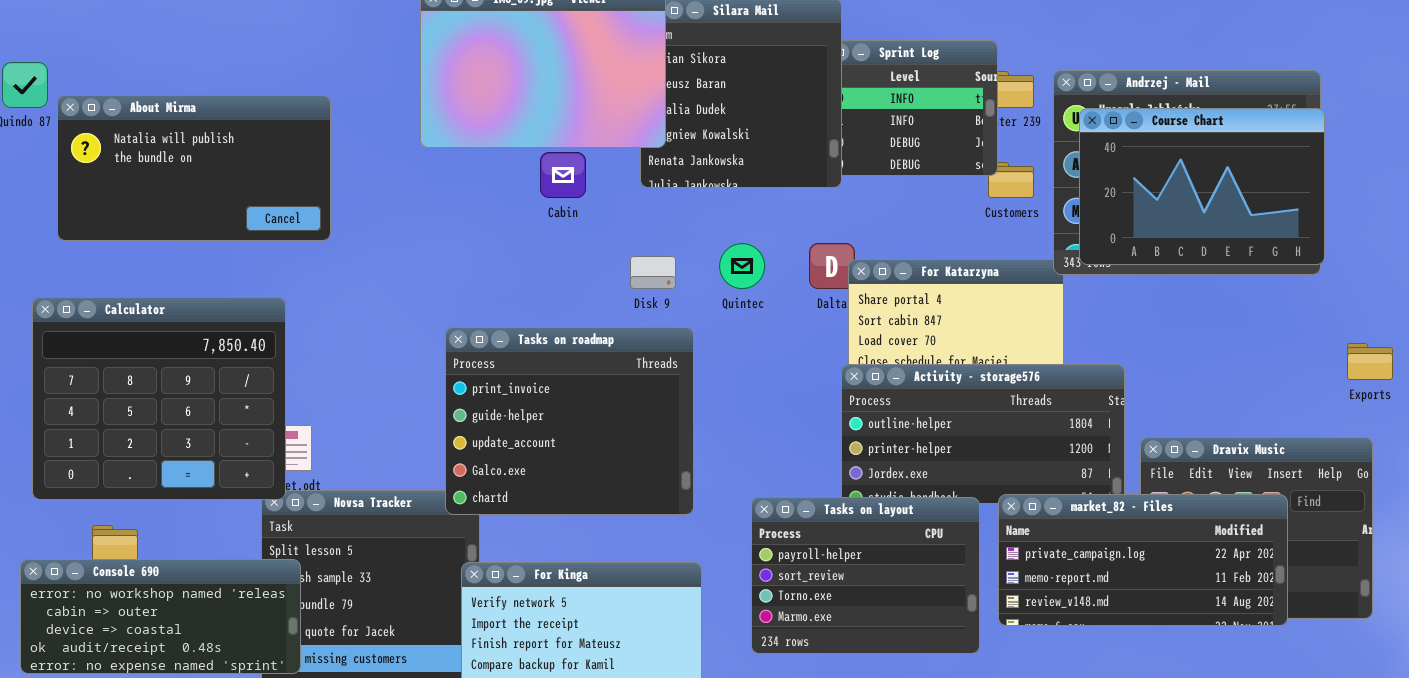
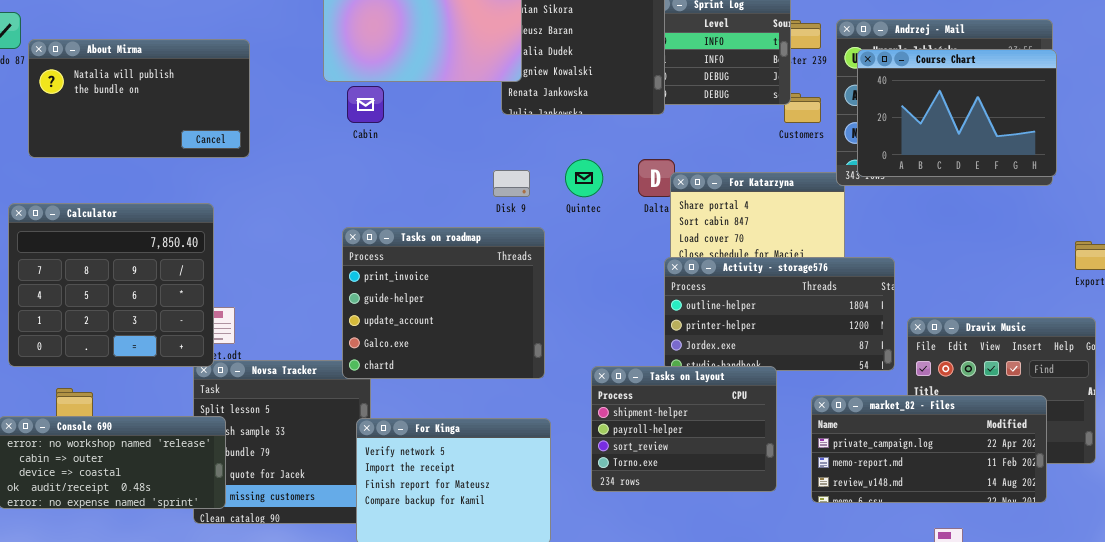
Cabin: [540,152,586,198] -> [347,86,384,123], moved
market_82 - Files: [998,494,1288,626] -> [811,395,1047,503], moved
Tasks on layout: [751,497,980,654] -> [591,366,777,492], scrolled up 1 row

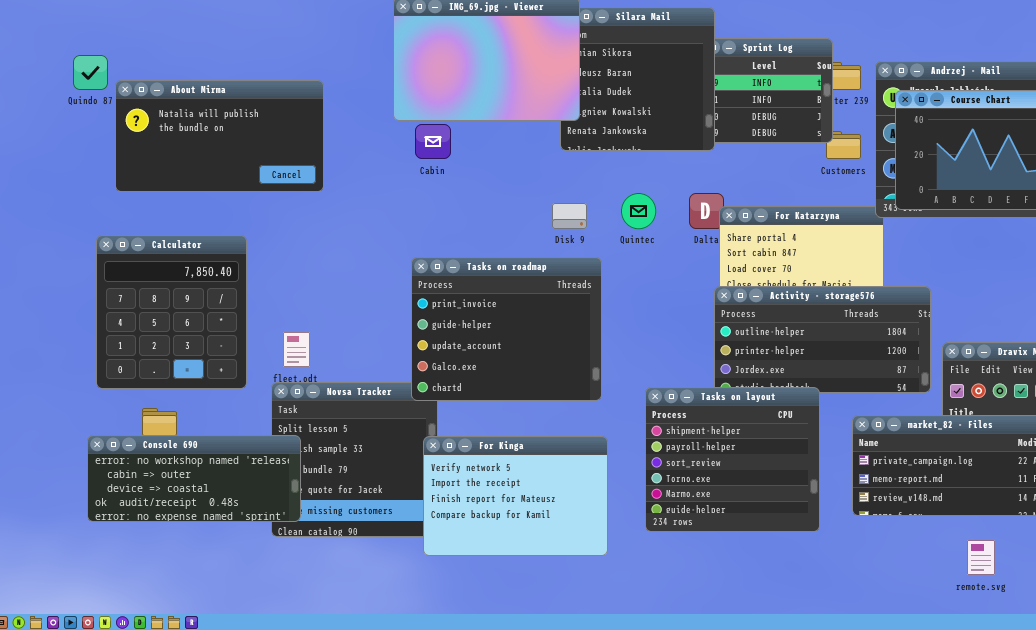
Calculator: [8,203,214,367] -> [96,235,247,389], resized
Tasks on layout: [591,366,777,492] -> [645,387,820,532], resized

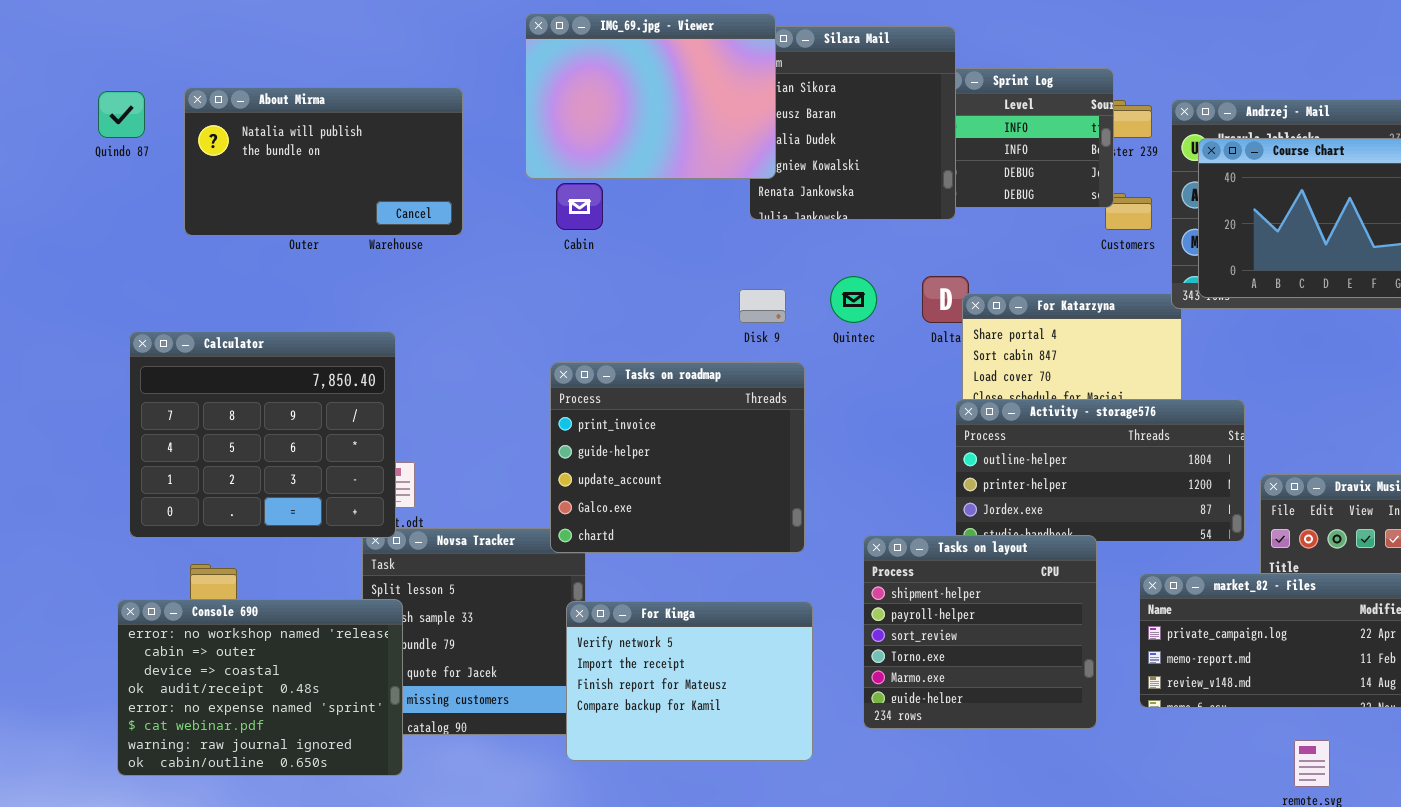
About Mirma: [115,80,324,192] -> [184,87,463,236], moved
Calculator: [96,235,247,389] -> [129,331,396,538], resized
Console 690: [87,435,301,522] -> [117,599,403,776], resized

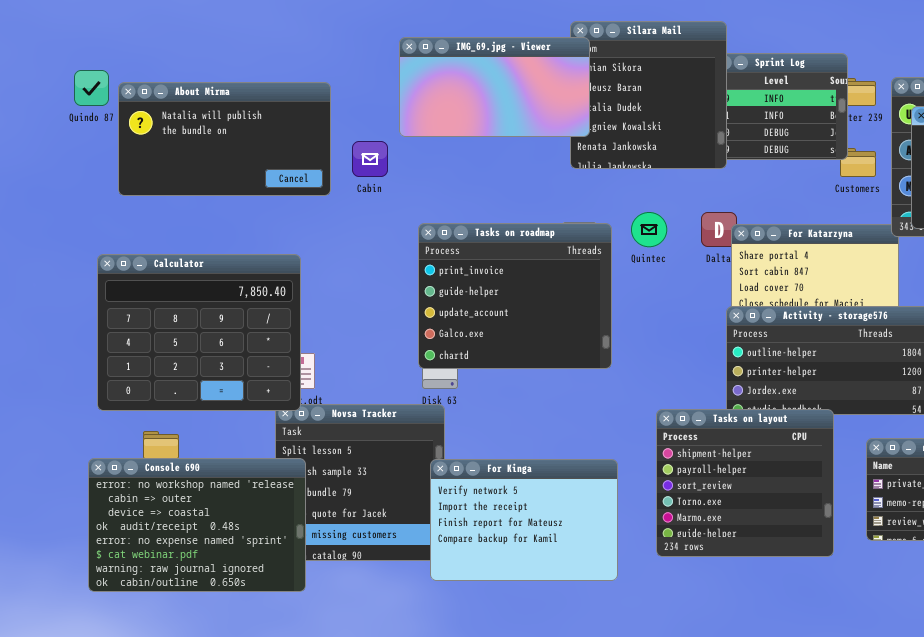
IMG_69.jpg - Viewer: [525,13,776,179] -> [399,37,590,137], resized
About Mirma: [184,87,463,236] -> [118,82,331,196], moved
Cabin: [556,183,603,230] -> [352,141,388,177], moved
Tasks on roadmap: [550,362,805,553] -> [418,223,612,369], moved

